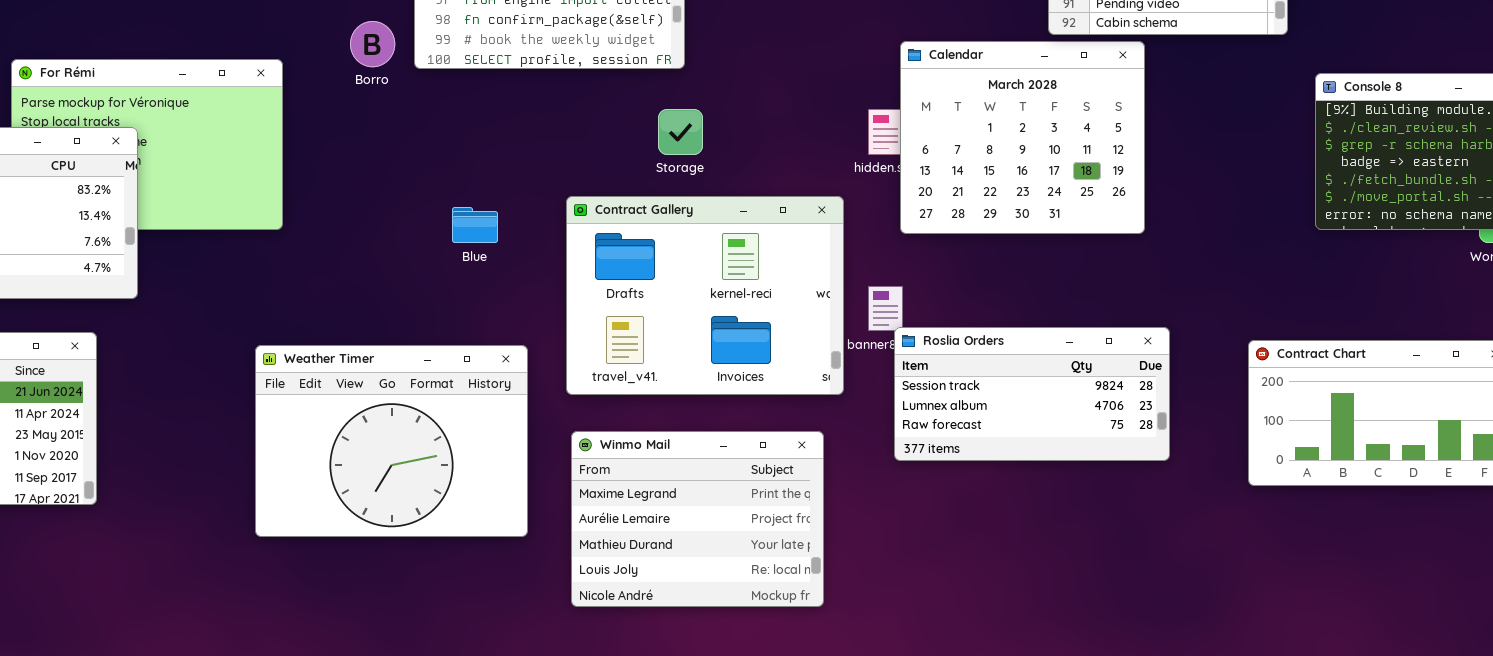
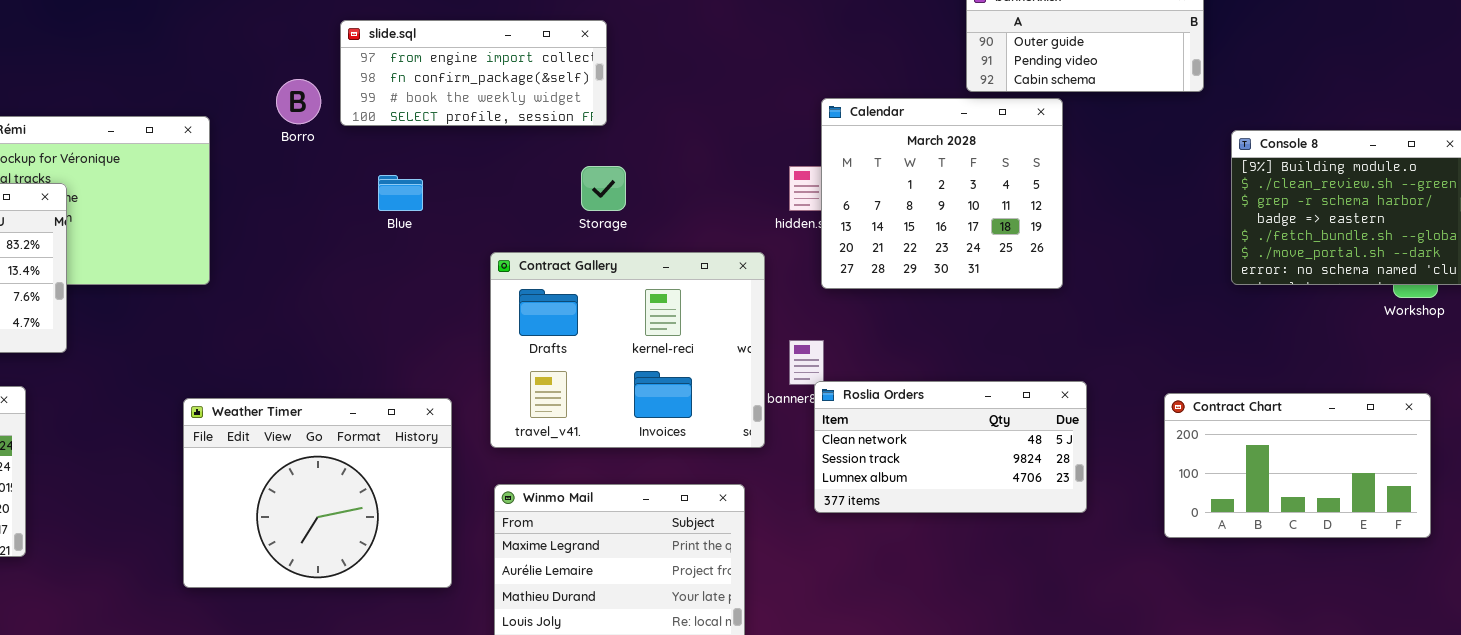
Blue: [452,207,498,243] -> [378,175,423,211], moved
Roslia Orders: [894,327,1170,461] -> [814,381,1087,513], scrolled up 1 row

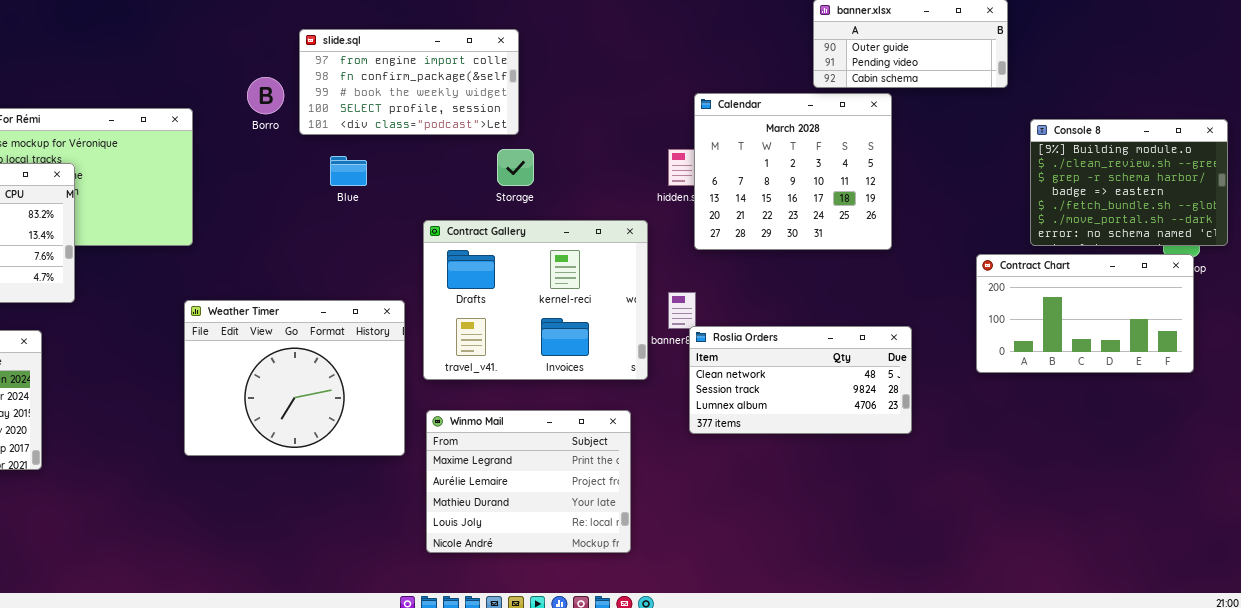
slide.sql: [340,20,607,126] -> [299,29,519,135], resized
Contract Chart: [1164,393,1431,538] -> [976,254,1194,373], moved
Weather Timer: [183,398,452,588] -> [184,300,405,456], moved

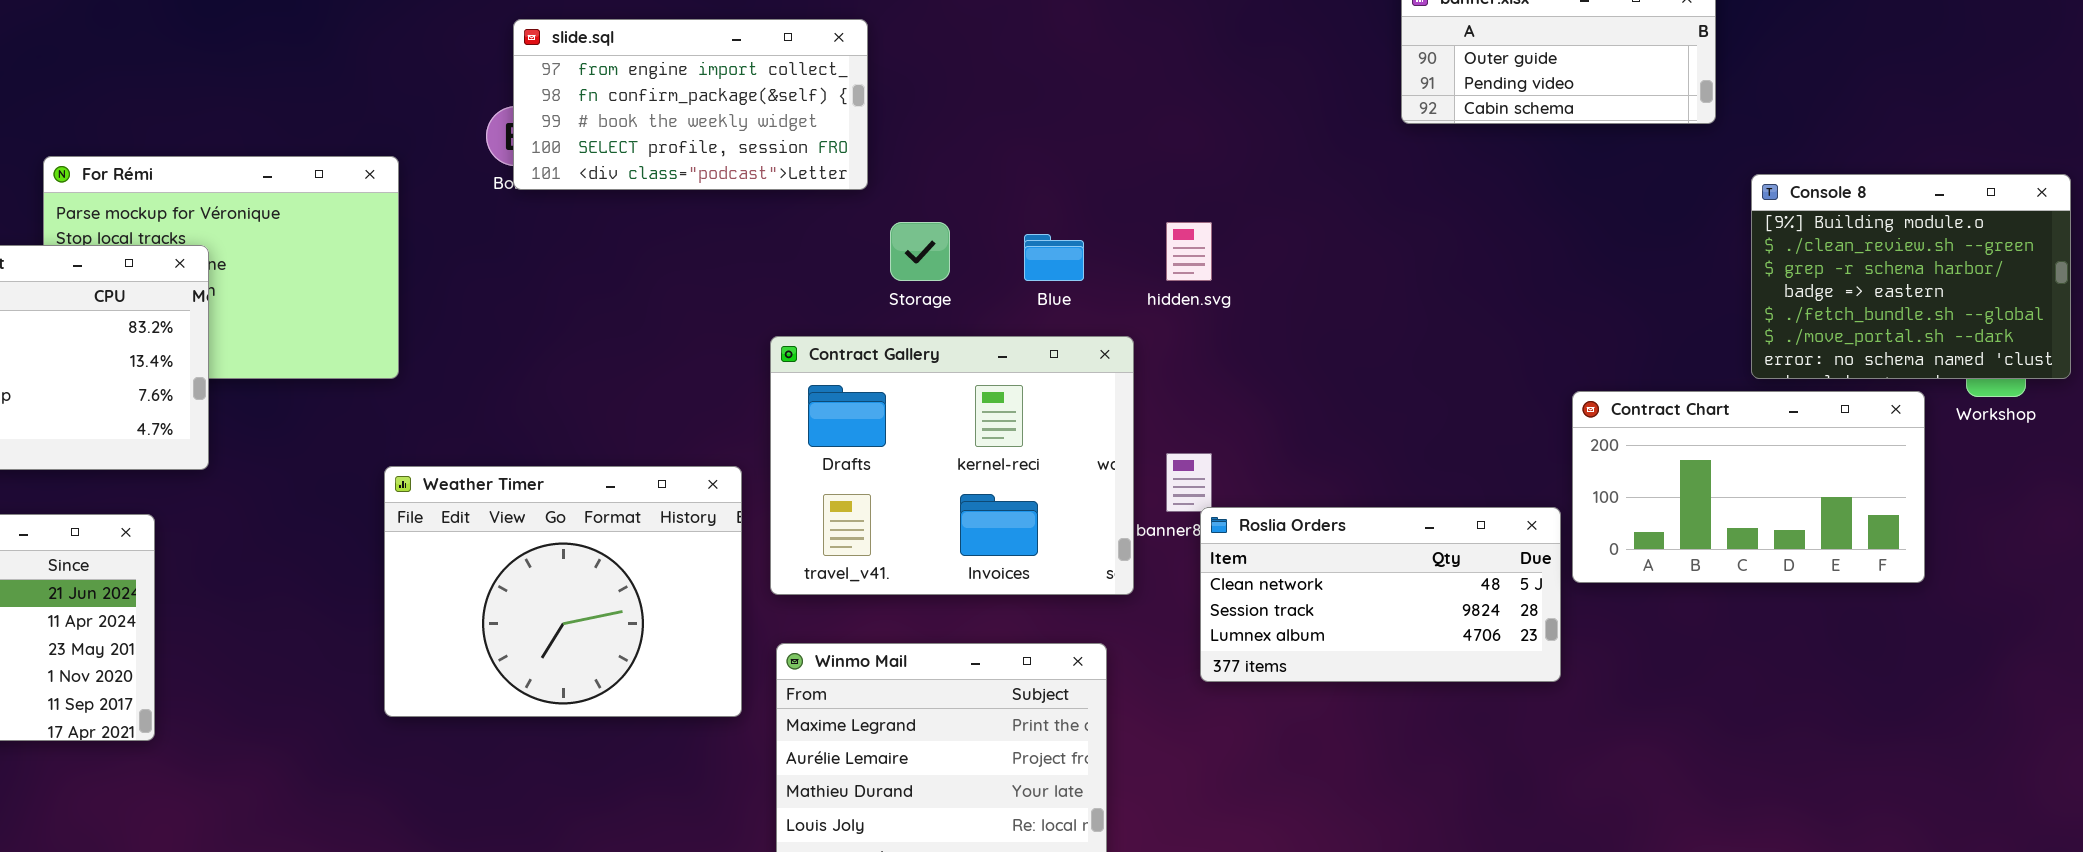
slide.sql: [299,29,519,135] -> [513,19,868,190], moved
Calendar: [694,93,892,250] -> none, closed
Blue: [330,156,367,186] -> [1024,234,1084,281], moved
Contract Chart: [976,254,1194,373] -> [1572,391,1925,583], moved

